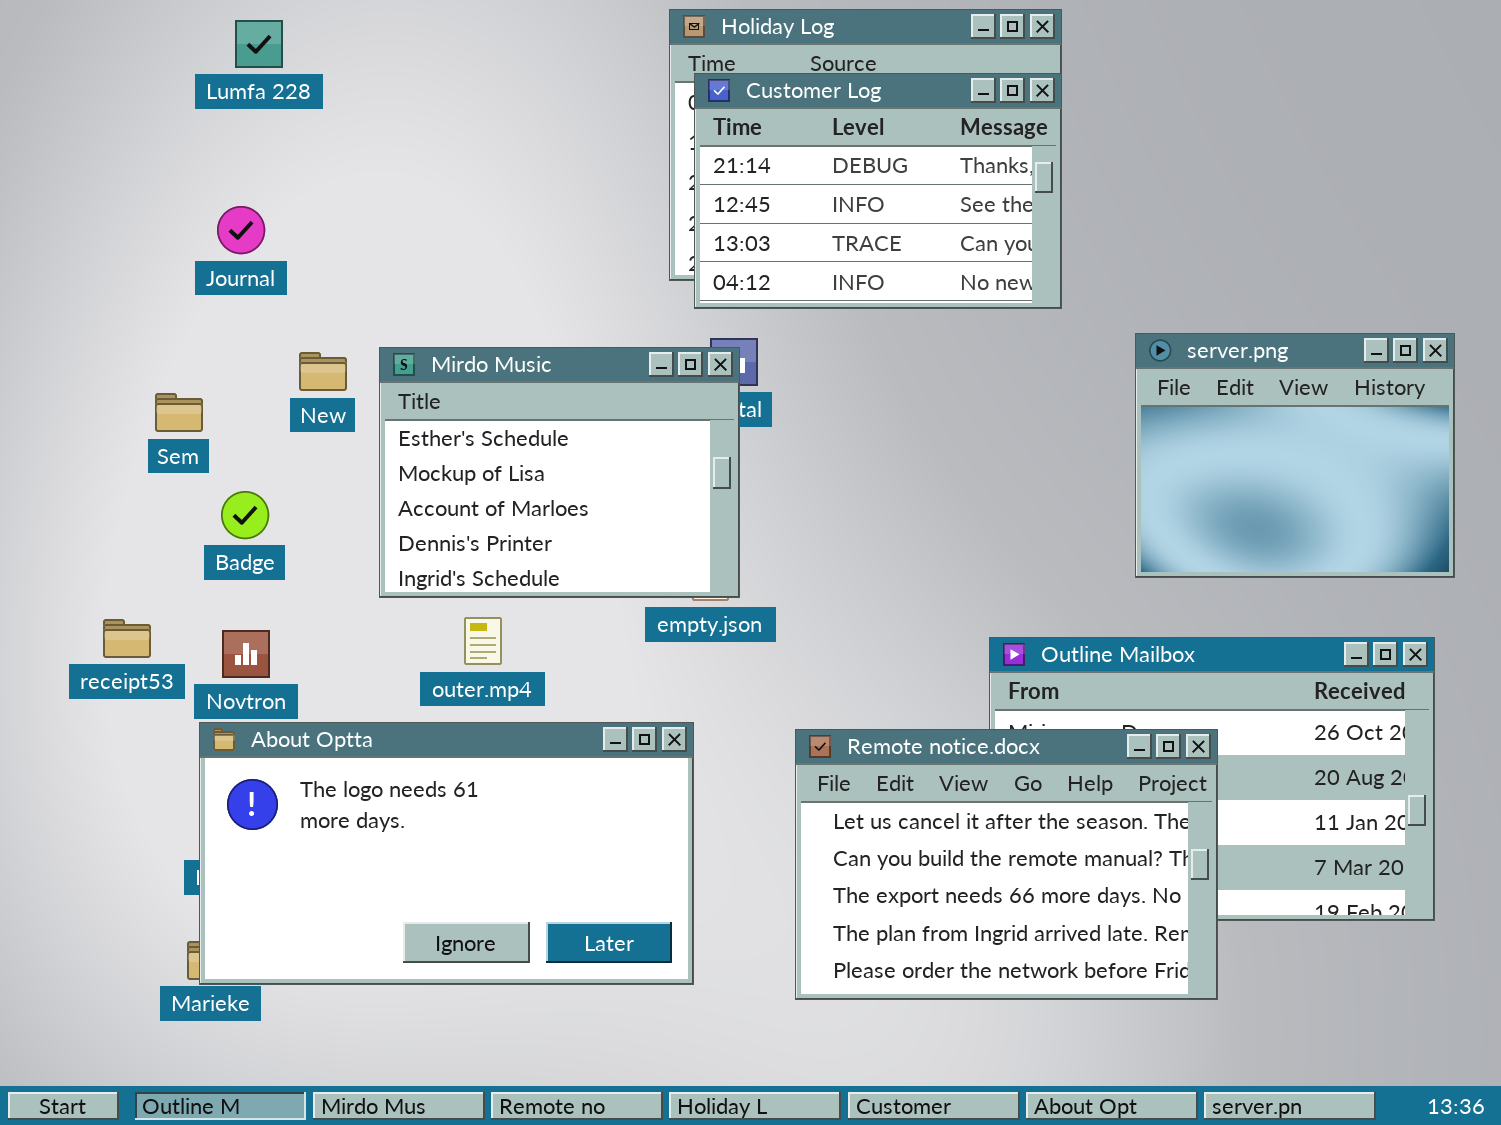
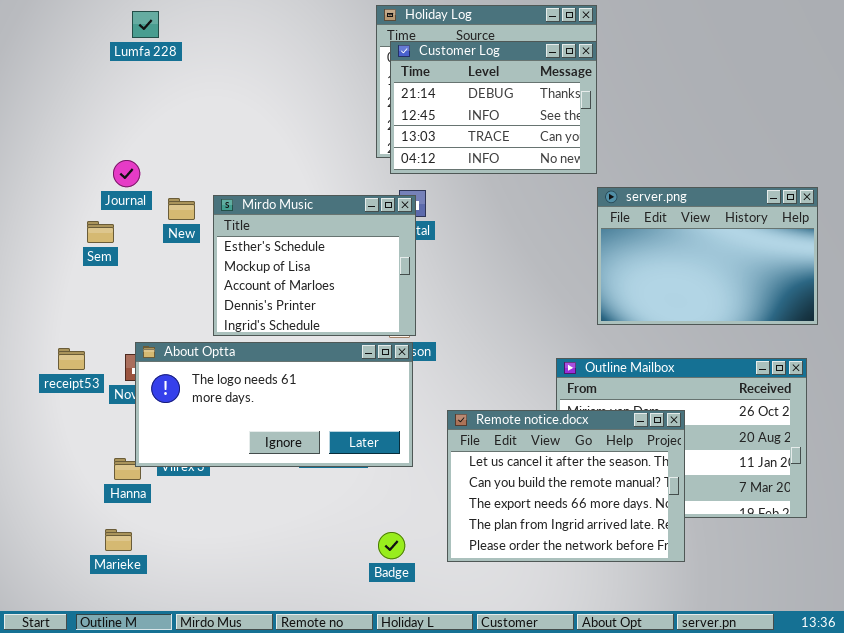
Journal: [217,206,265,254] -> [113,160,140,187], moved
server.png: [1135,333,1455,578] -> [597,187,818,325], resized
Badge: [221,491,269,539] -> [378,532,405,559], moved
About Optta: [199,722,694,985] -> [135,342,413,467], moved, resized

